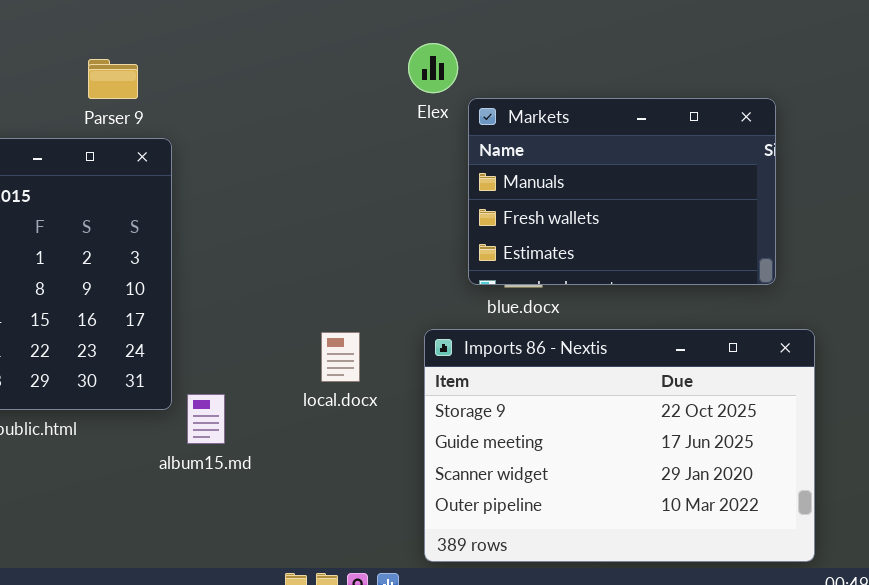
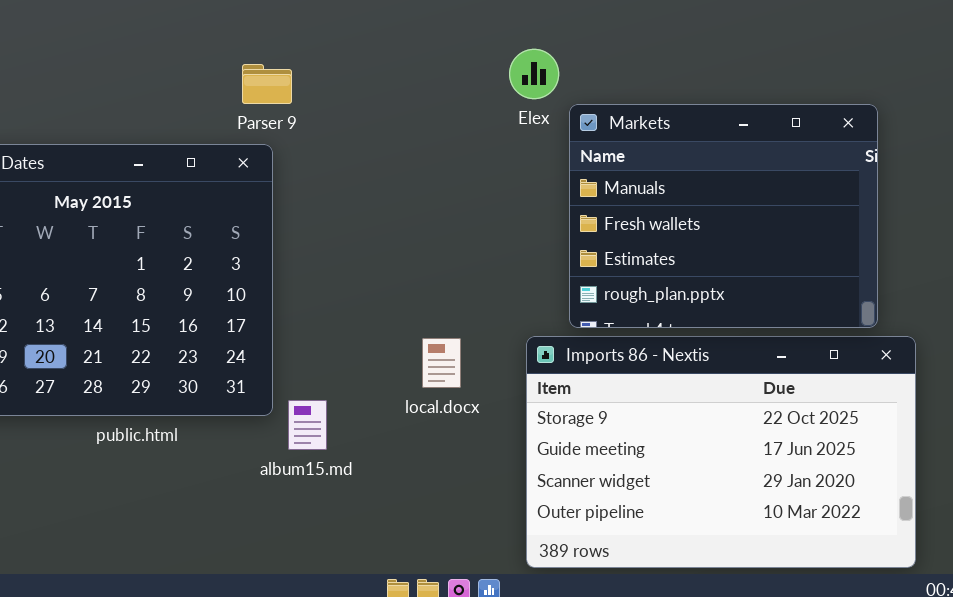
Parser 9: [88,59,138,99] -> [242,64,292,104], moved
Markets: [468,98,776,285] -> [569,104,878,328], resized

